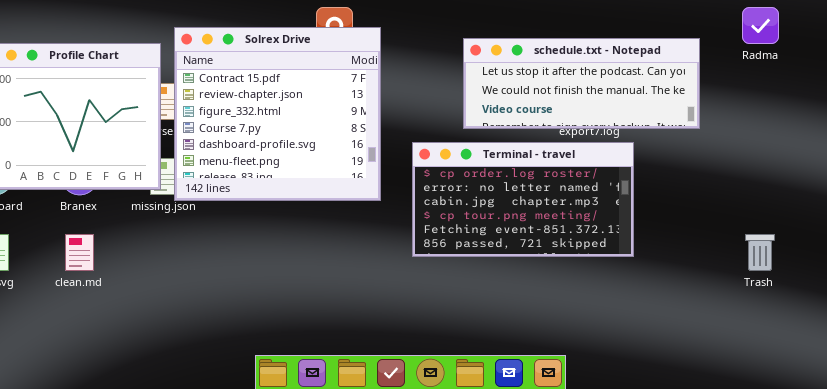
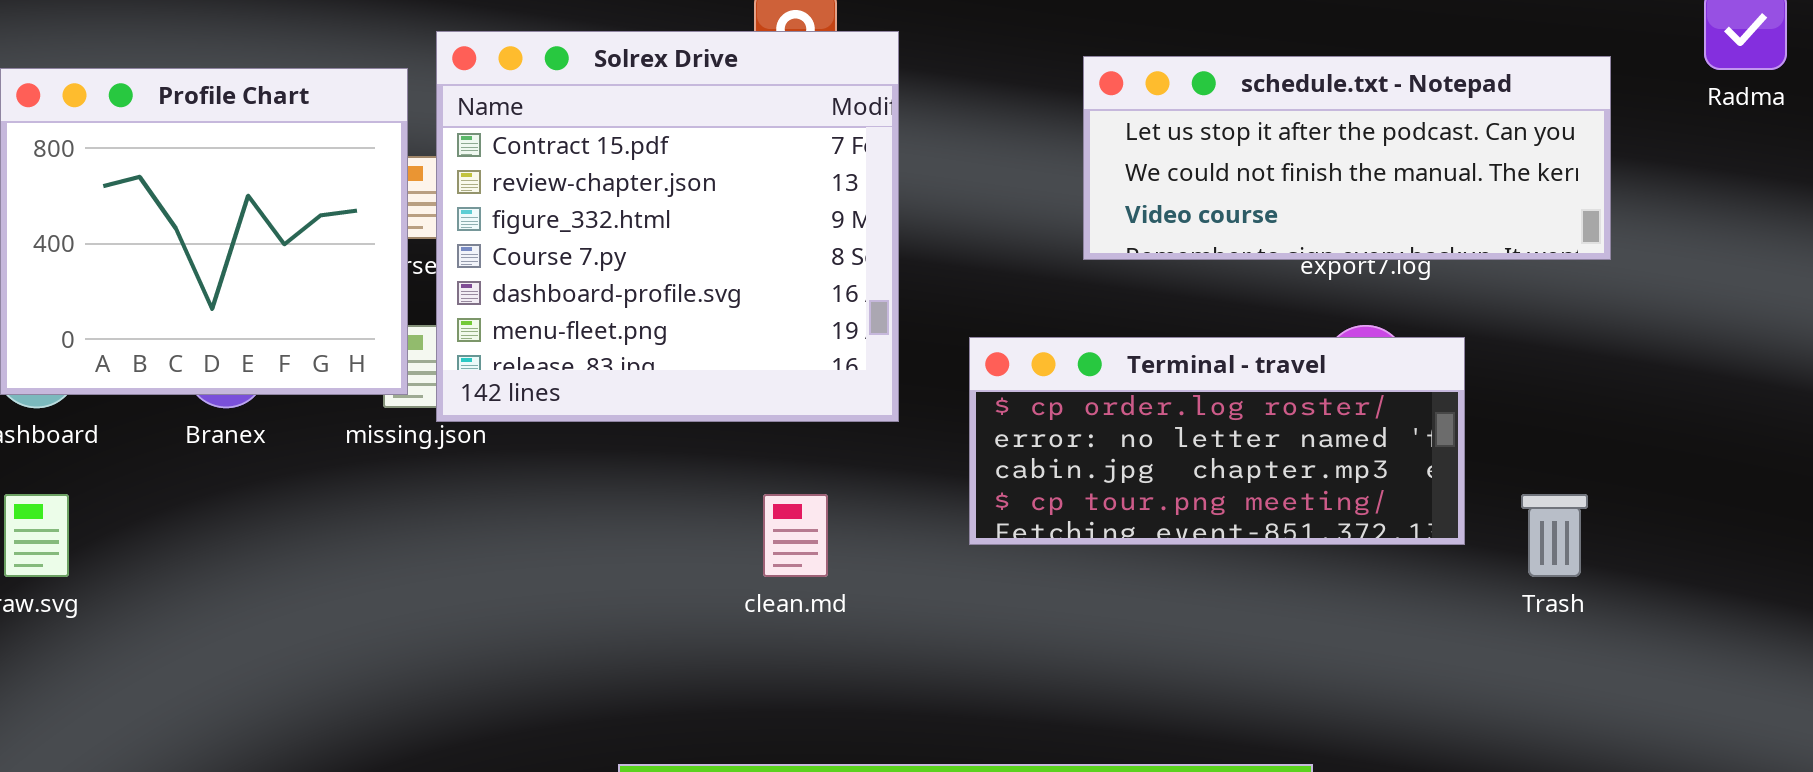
Terminal - travel: [412,142,634,257] -> [969,337,1465,545], resized
clean.md: [65,234,94,271] -> [763,494,828,577], moved
Trash: [745,234,775,271] -> [1521,494,1588,577], moved

